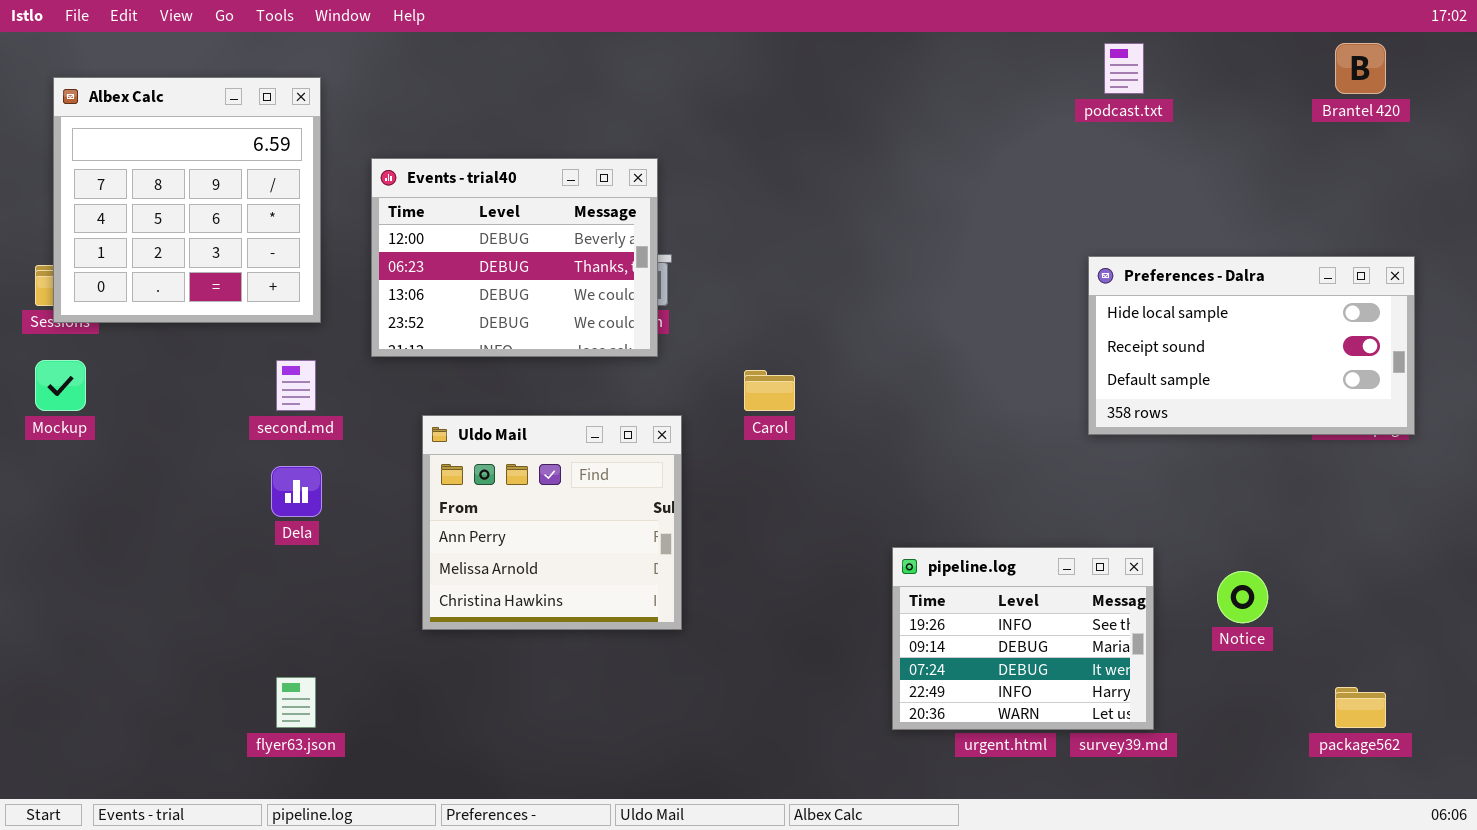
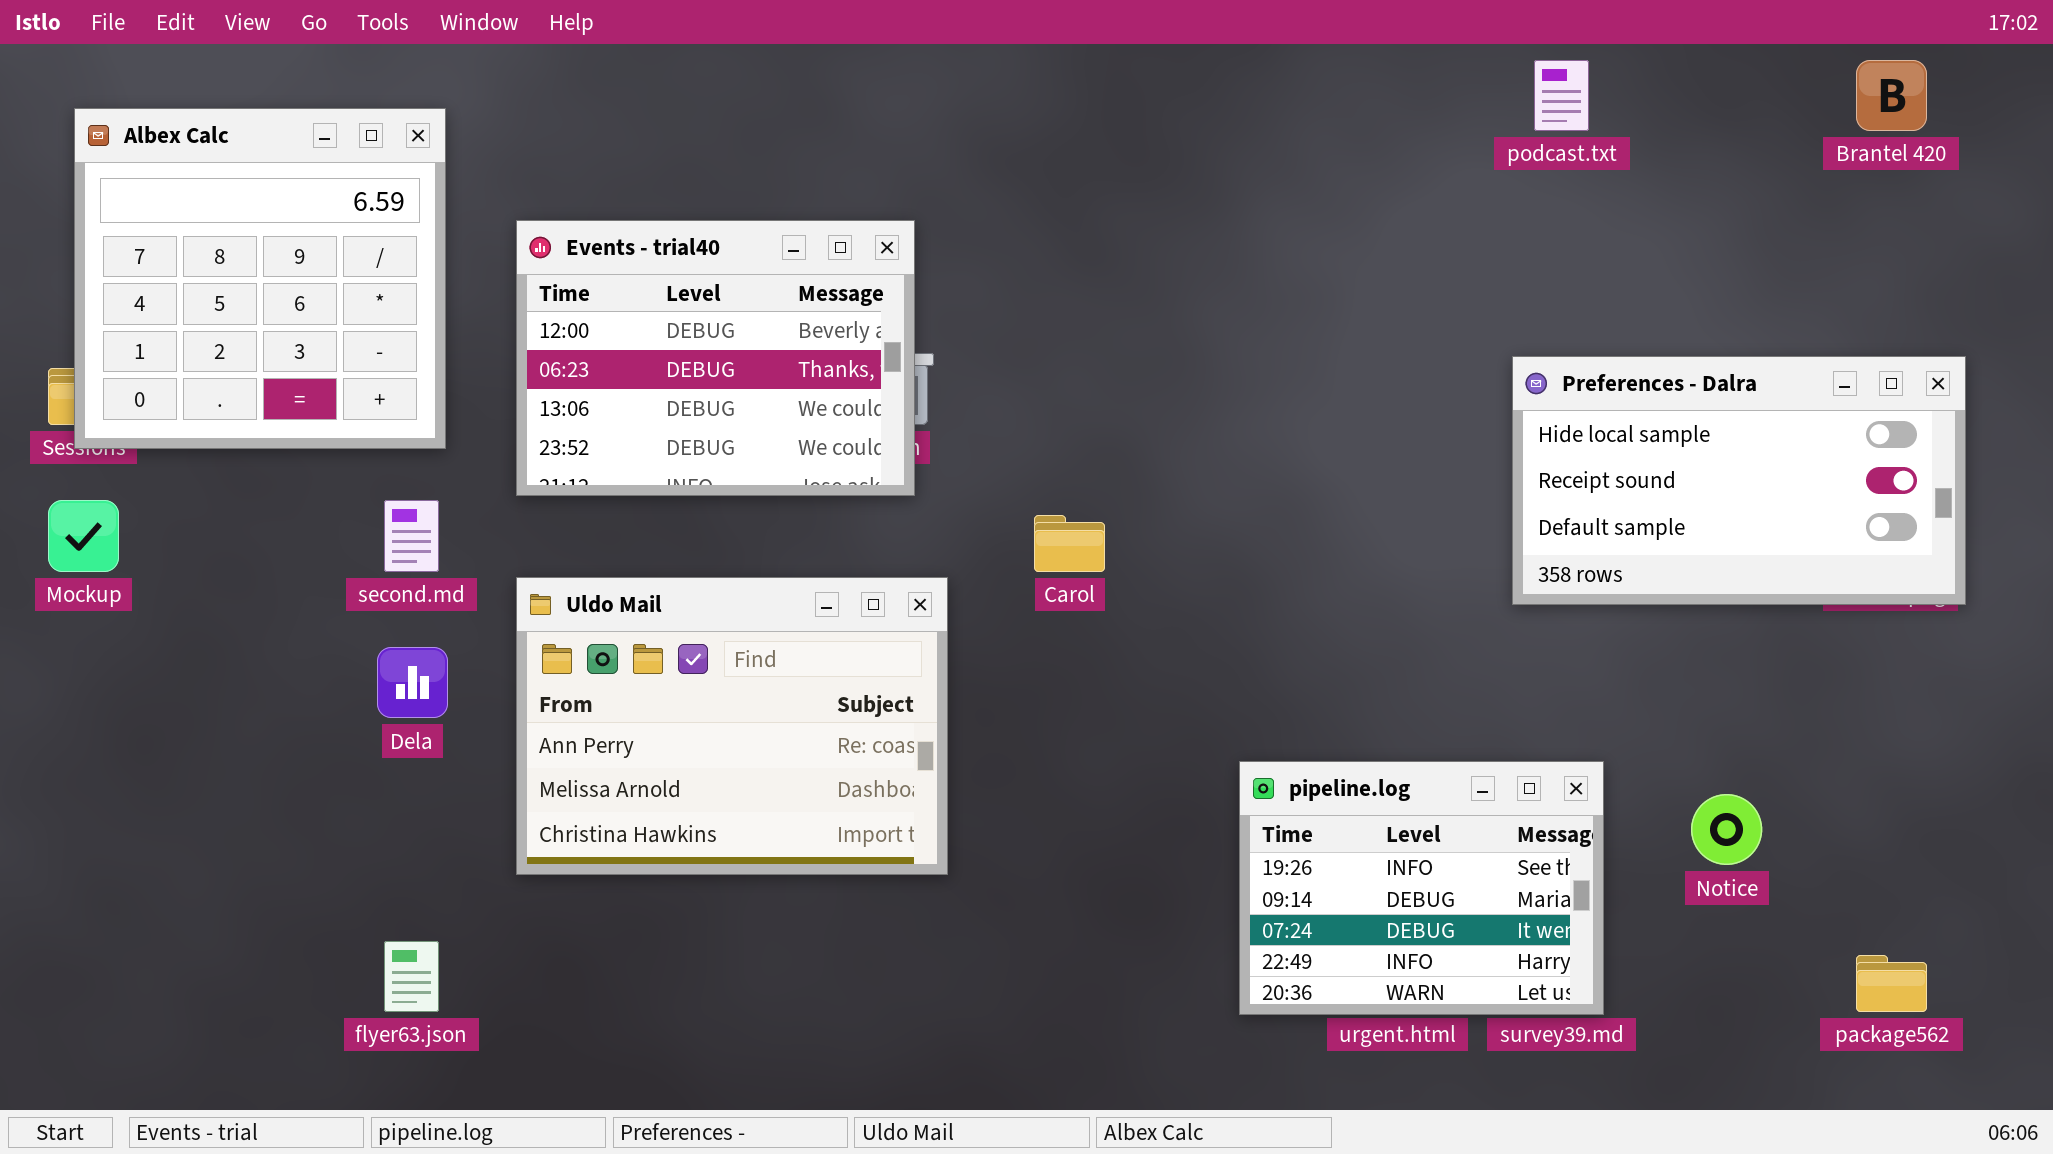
Uldo Mail: [422,415,682,630] -> [516,577,948,875], resized

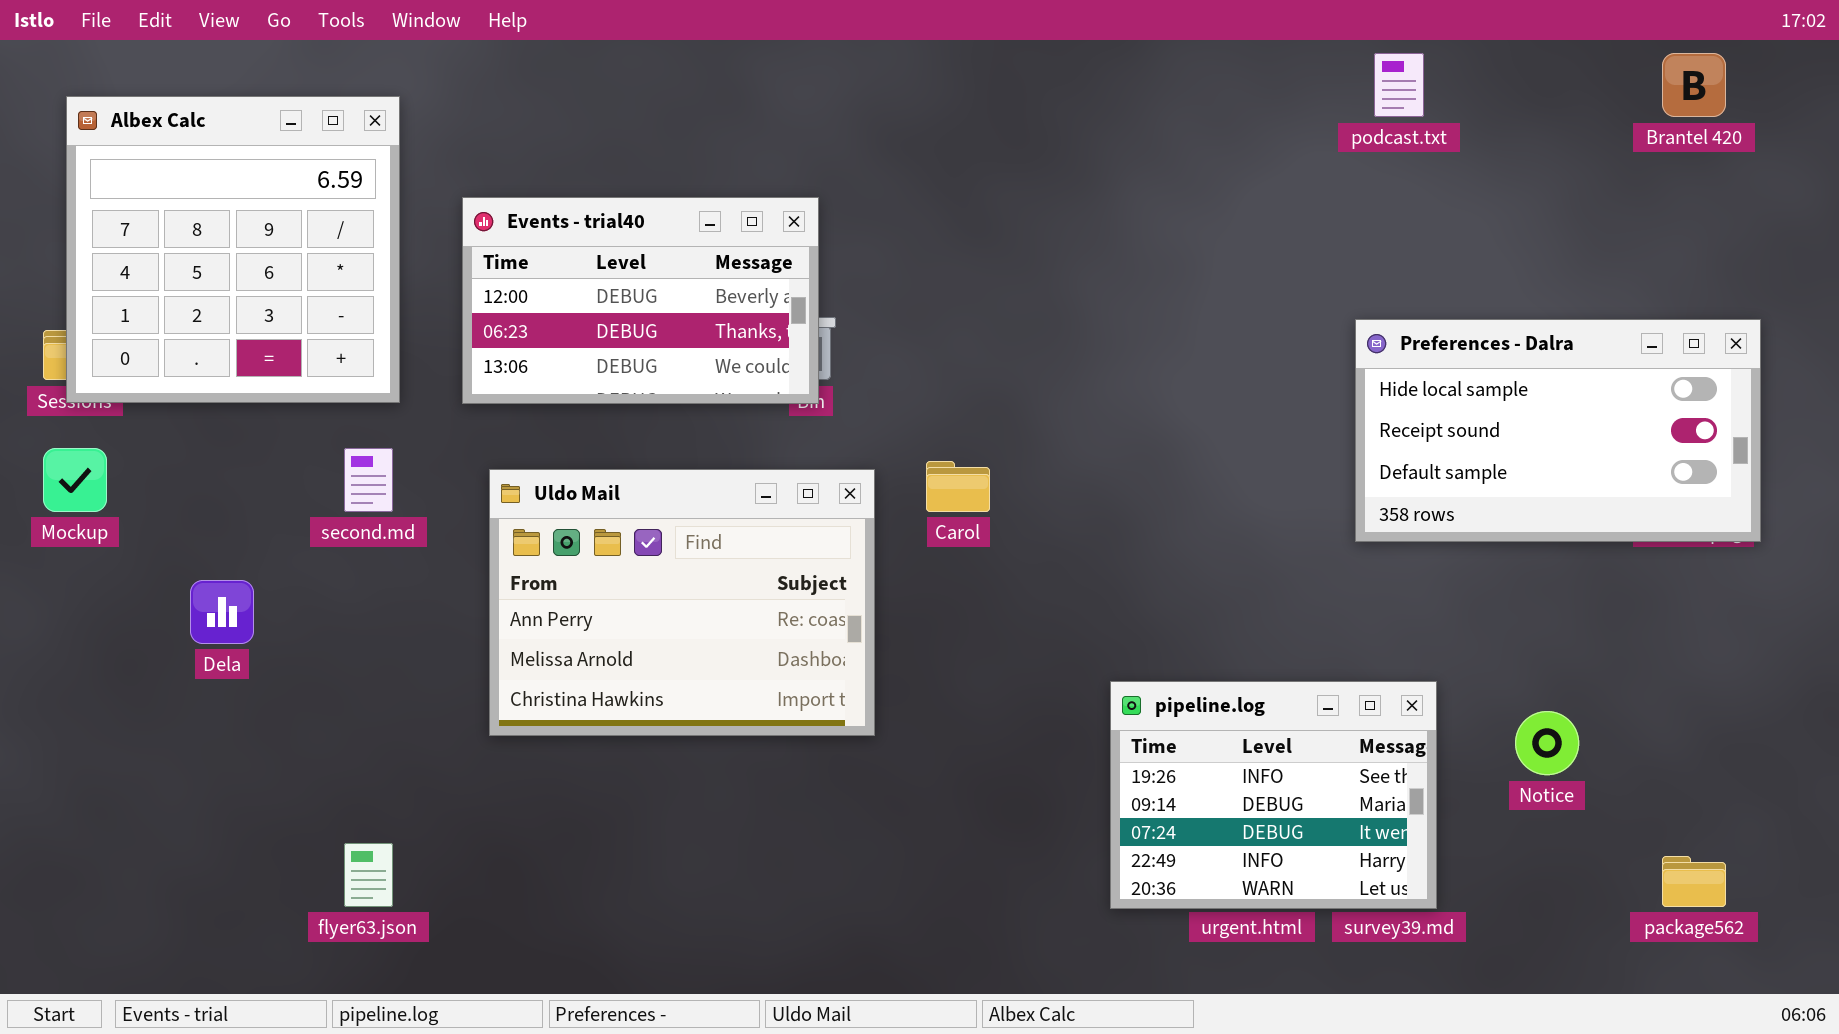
Events - trial40: [516,220,915,496] -> [462,197,819,404], resized
Uldo Mail: [516,577,948,875] -> [489,469,875,736], moved
Dela: [377,647,448,718] -> [190,580,254,644], moved

